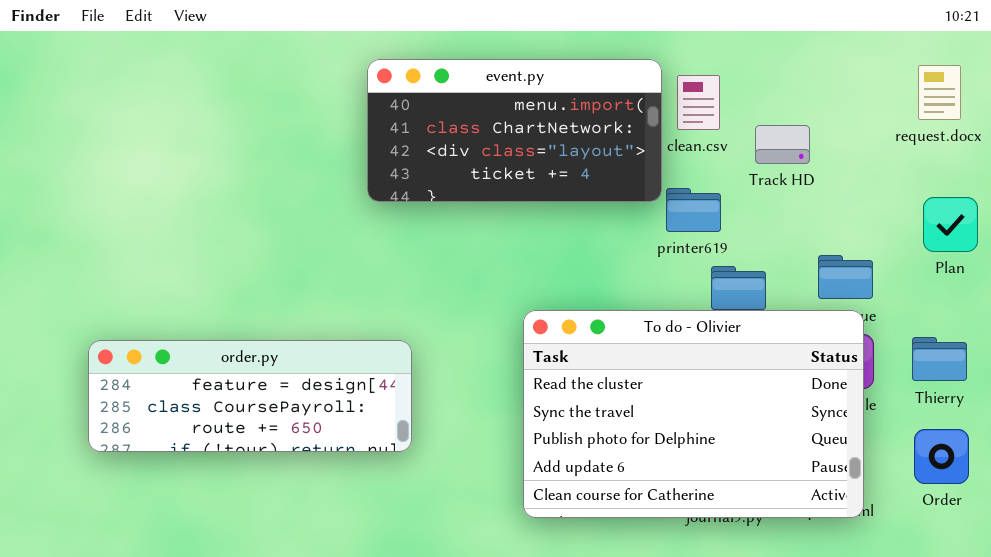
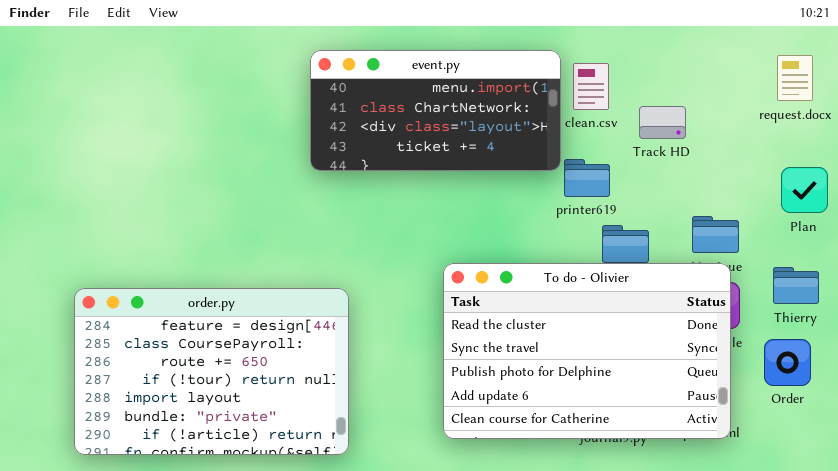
Thierry: [912,337,967,381] -> [773,267,819,304], moved
order.py: [88,340,412,452] -> [74,288,349,455], resized
Order: [914,429,969,484] -> [764,339,811,386], moved

